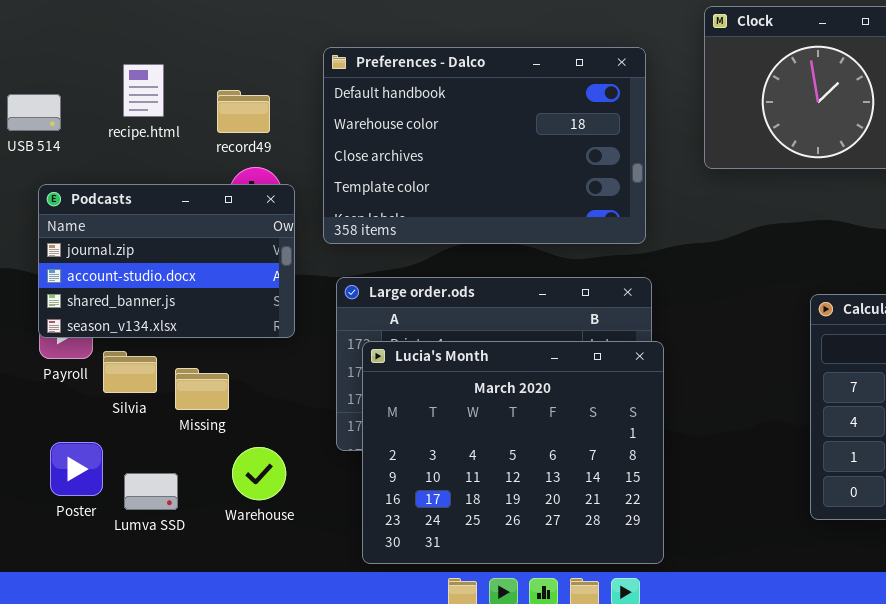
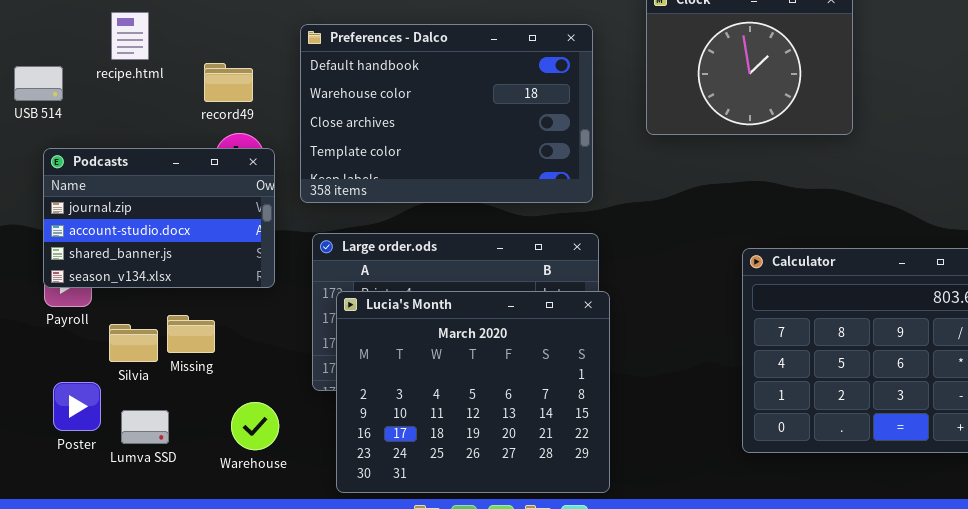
recipe.html: [123,64,164,117] -> [111,12,149,60], moved
Silvia: [103,351,157,393] -> [109,324,158,362], moved
Warehouse: [232,447,286,500] -> [231,402,279,450], moved

